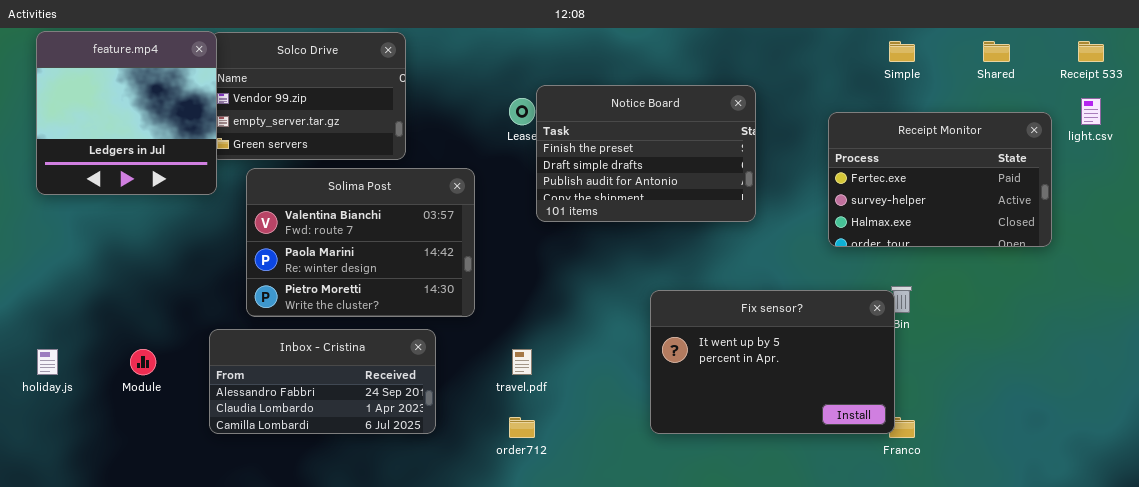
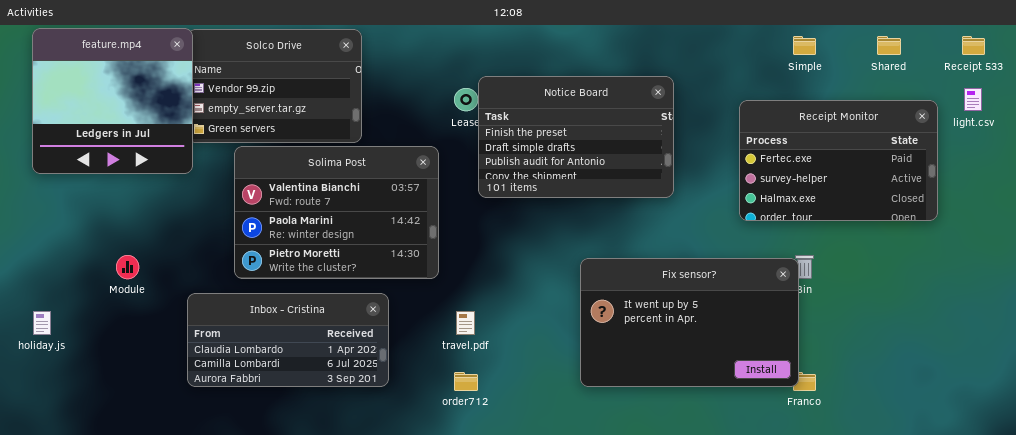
Solima Post: [246,168,475,317] -> [234,146,439,279], moved
Inbox - Cristina: [209,329,436,434] -> [187,293,389,387], scrolled down 1 row
Module: [130,349,156,375] -> [116,255,139,279], moved

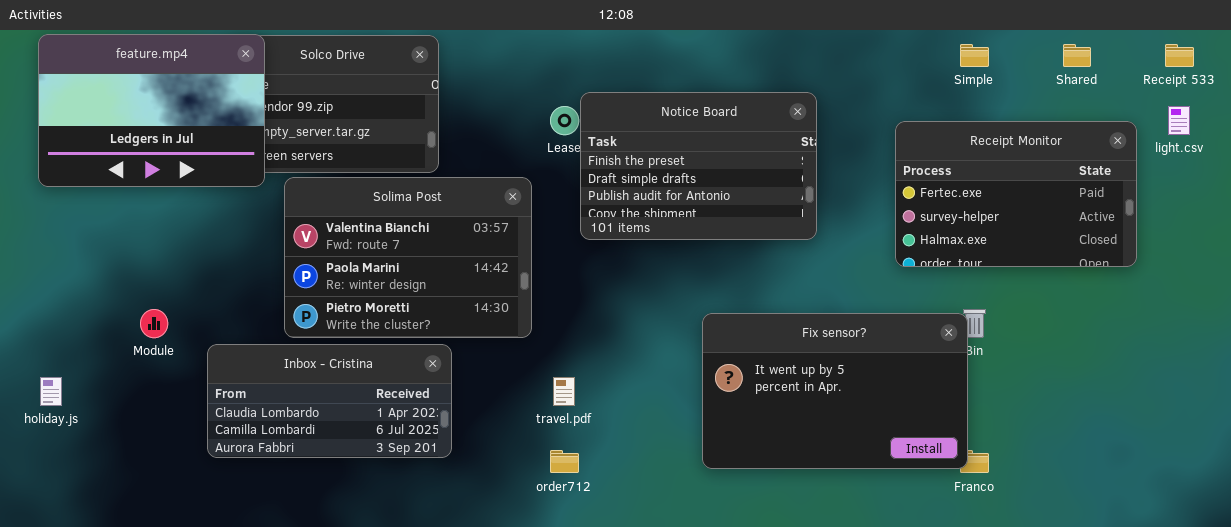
feature.mp4: [32,28,193,174] -> [38,34,265,187], resized
Inbox - Cristina: [187,293,389,387] -> [207,344,452,458], moved

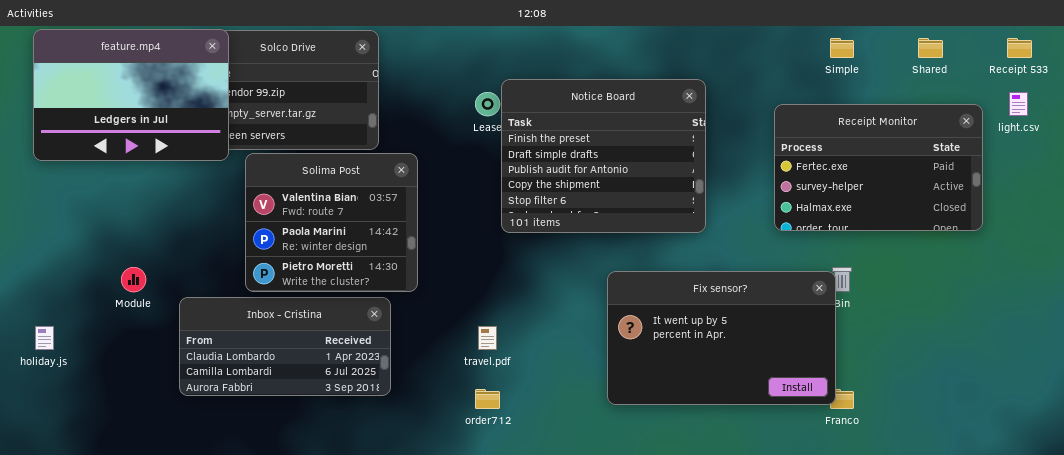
Notice Board: [580,92,817,240] -> [501,79,706,233], resized
Solima Post: [284,177,532,338] -> [245,153,418,292], resized

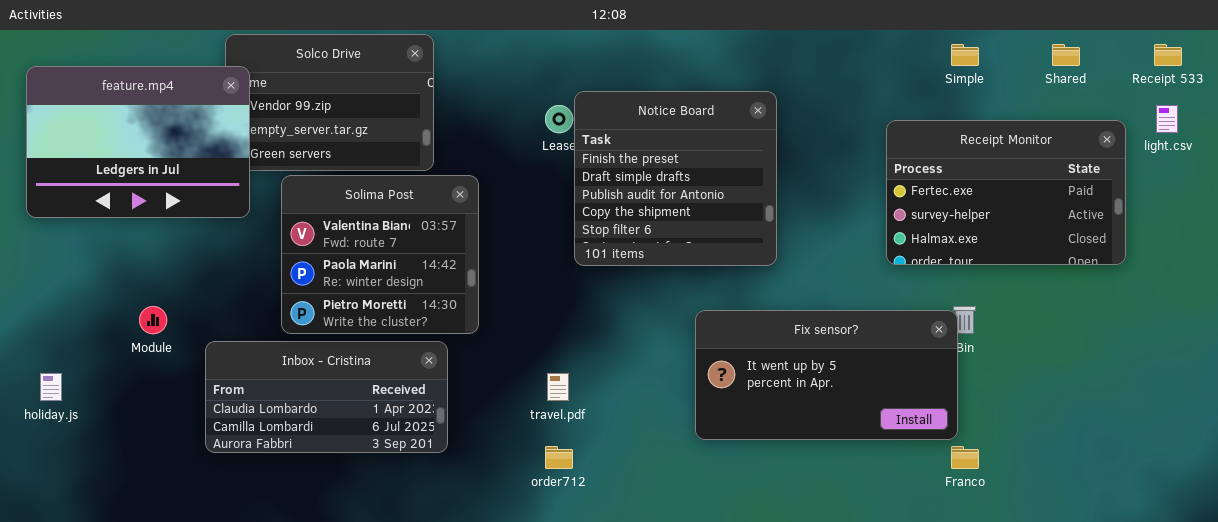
feature.mp4: [33,29,229,161] -> [26,66,250,218], moved
Notice Board: [501,79,706,233] -> [574,91,777,266], resized
Fix sensor?: [607,271,836,405] -> [695,310,958,440], resized

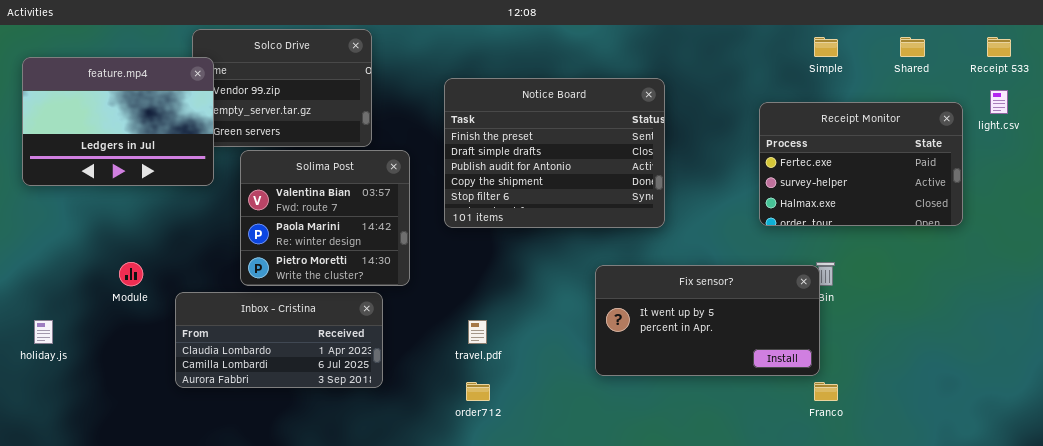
Notice Board: [574,91,777,266] -> [444,78,665,228], resized

